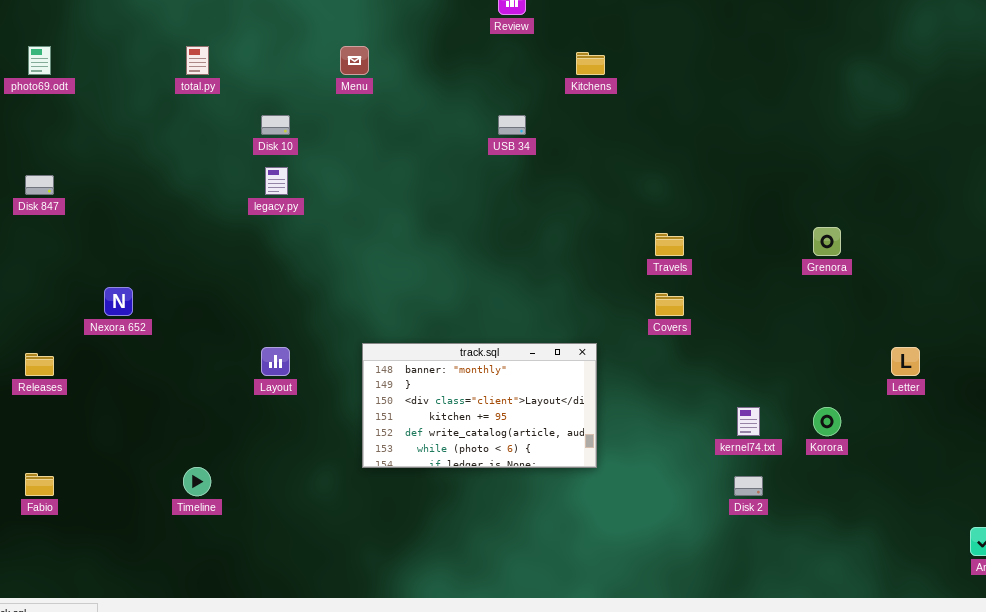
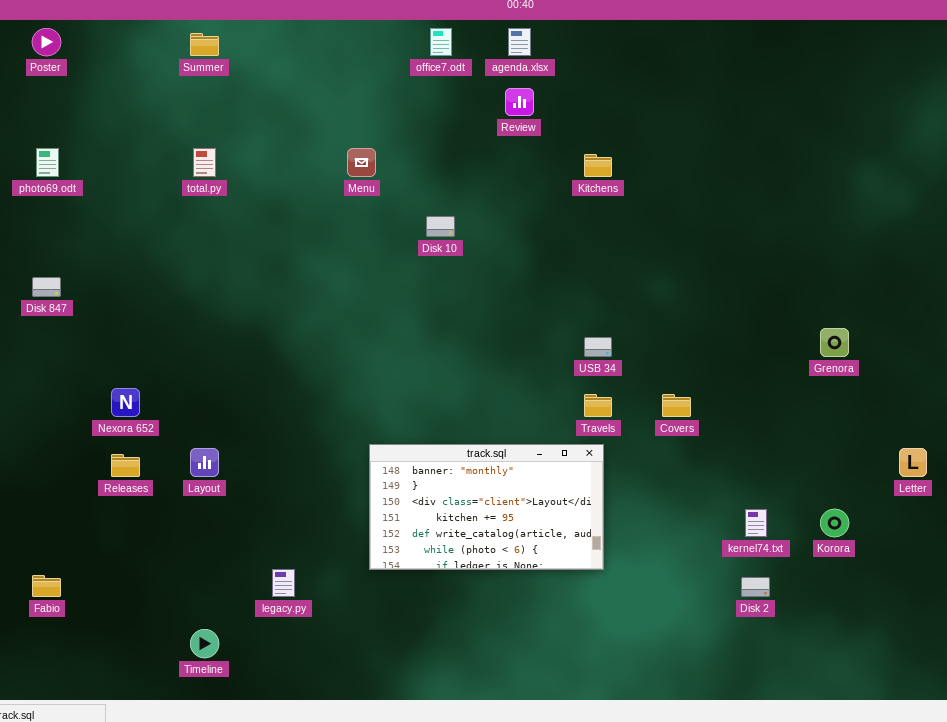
Disk 10: [261,115,290,135] -> [426,216,455,237], moved
USB 34: [498,115,526,135] -> [584,337,612,357], moved
legacy.py: [265,167,288,195] -> [272,569,295,597], moved
Travels: [655,233,684,256] -> [584,394,612,417], moved
Layout: [261,347,290,376] -> [190,448,219,477], moved
Releases: [25,353,54,376] -> [111,454,140,477], moved
Timeline: [183,467,211,496] -> [190,629,219,658], moved

